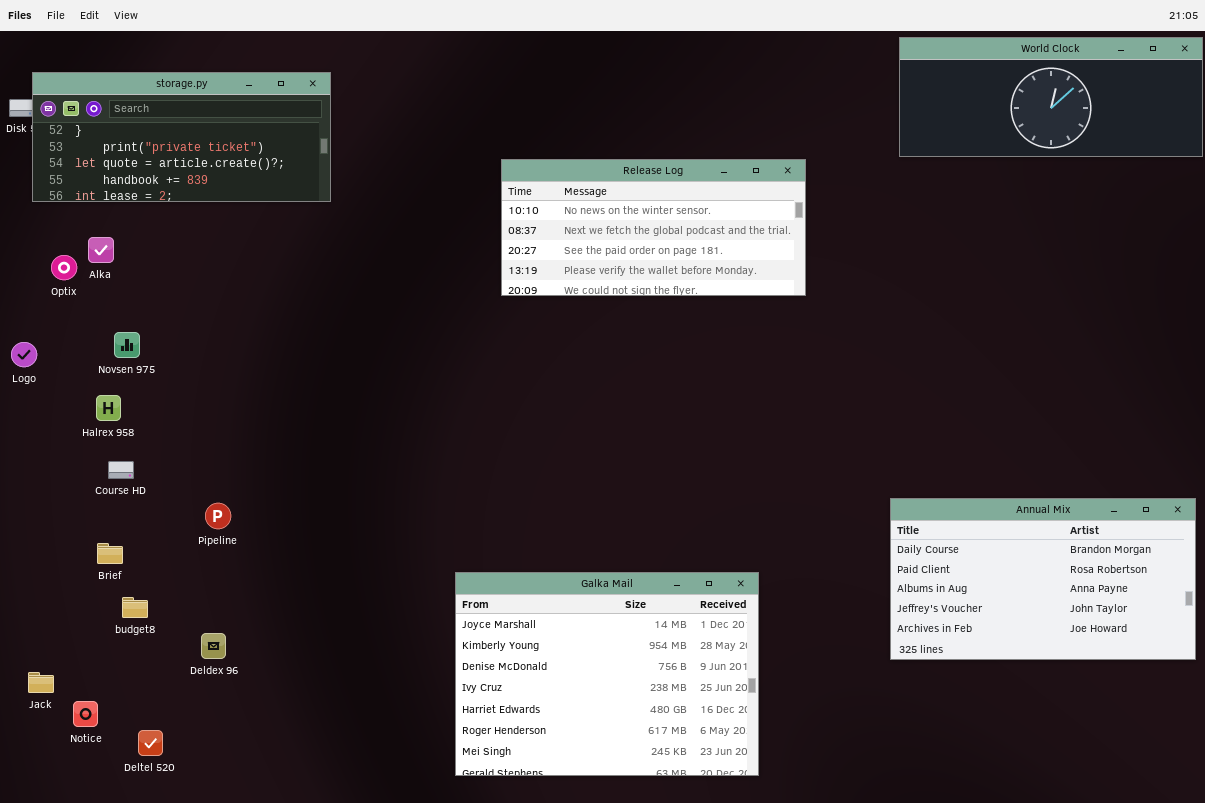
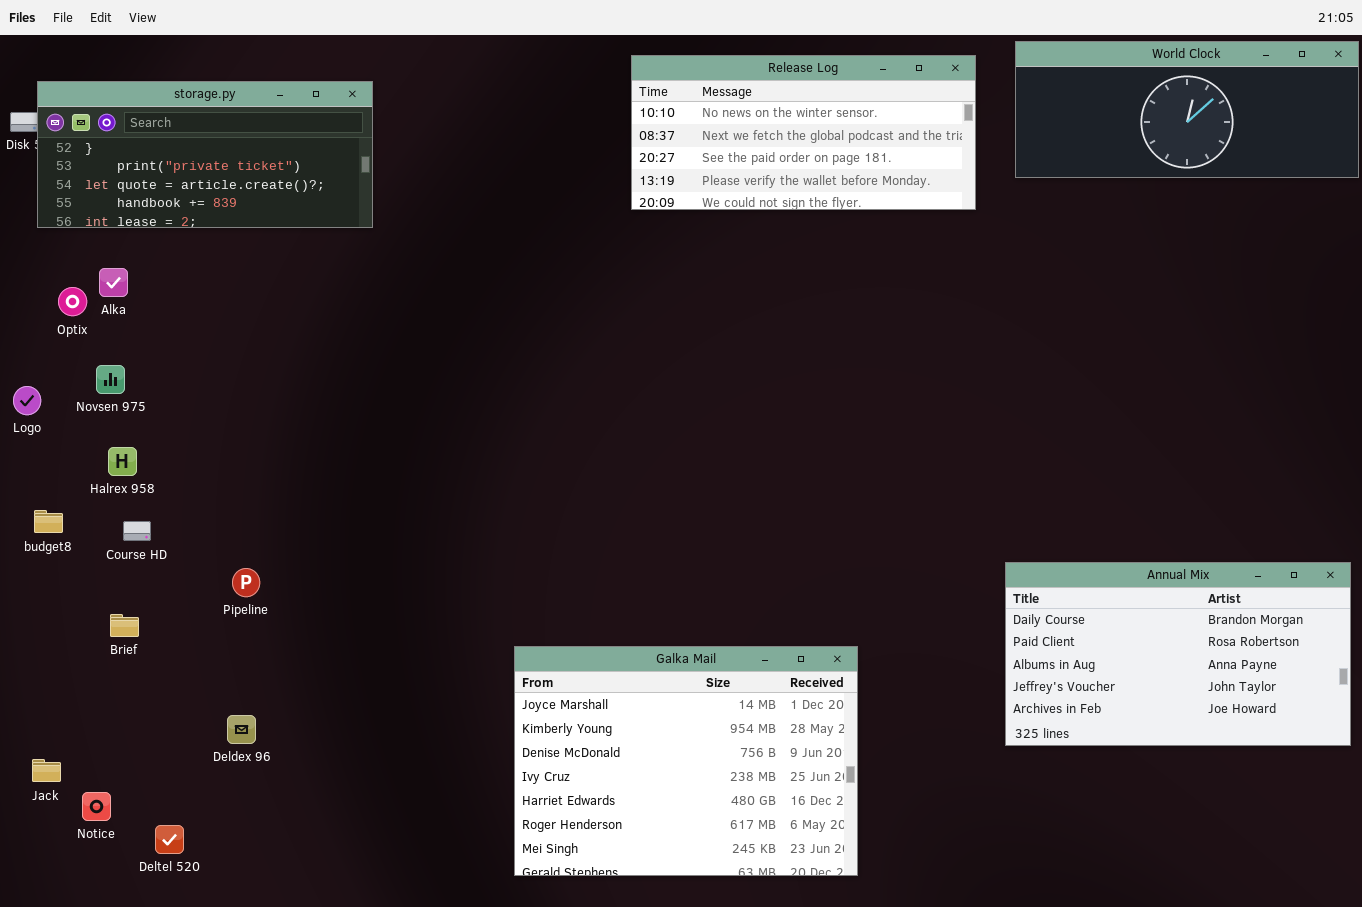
Release Log: [501,159,806,296] -> [631,55,976,210], moved
Novsen 975: [114,332,140,358] -> [96,365,125,394], moved
budget8: [122,597,148,618] -> [34,510,63,533], moved

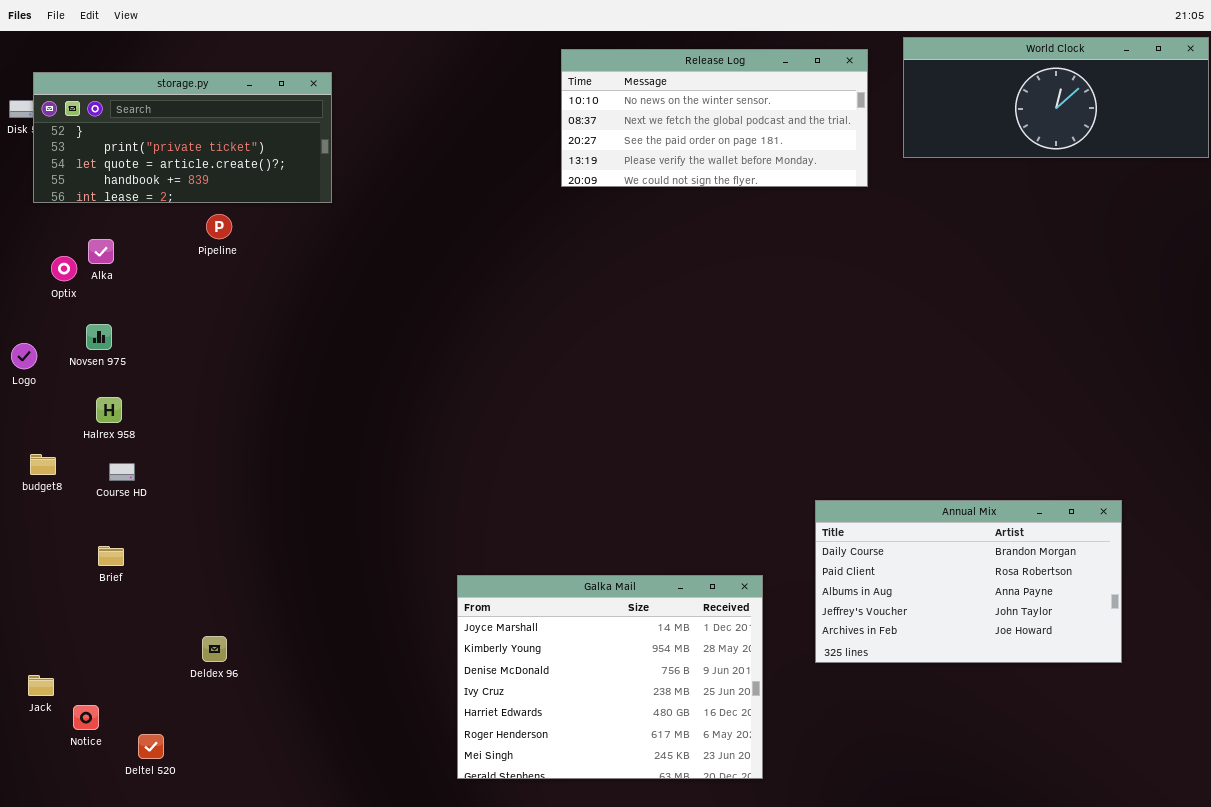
Annual Mix: [1005,562,1351,746] -> [815,500,1122,663], moved
Pipeline: [232,568,260,597] -> [206,214,232,239], moved

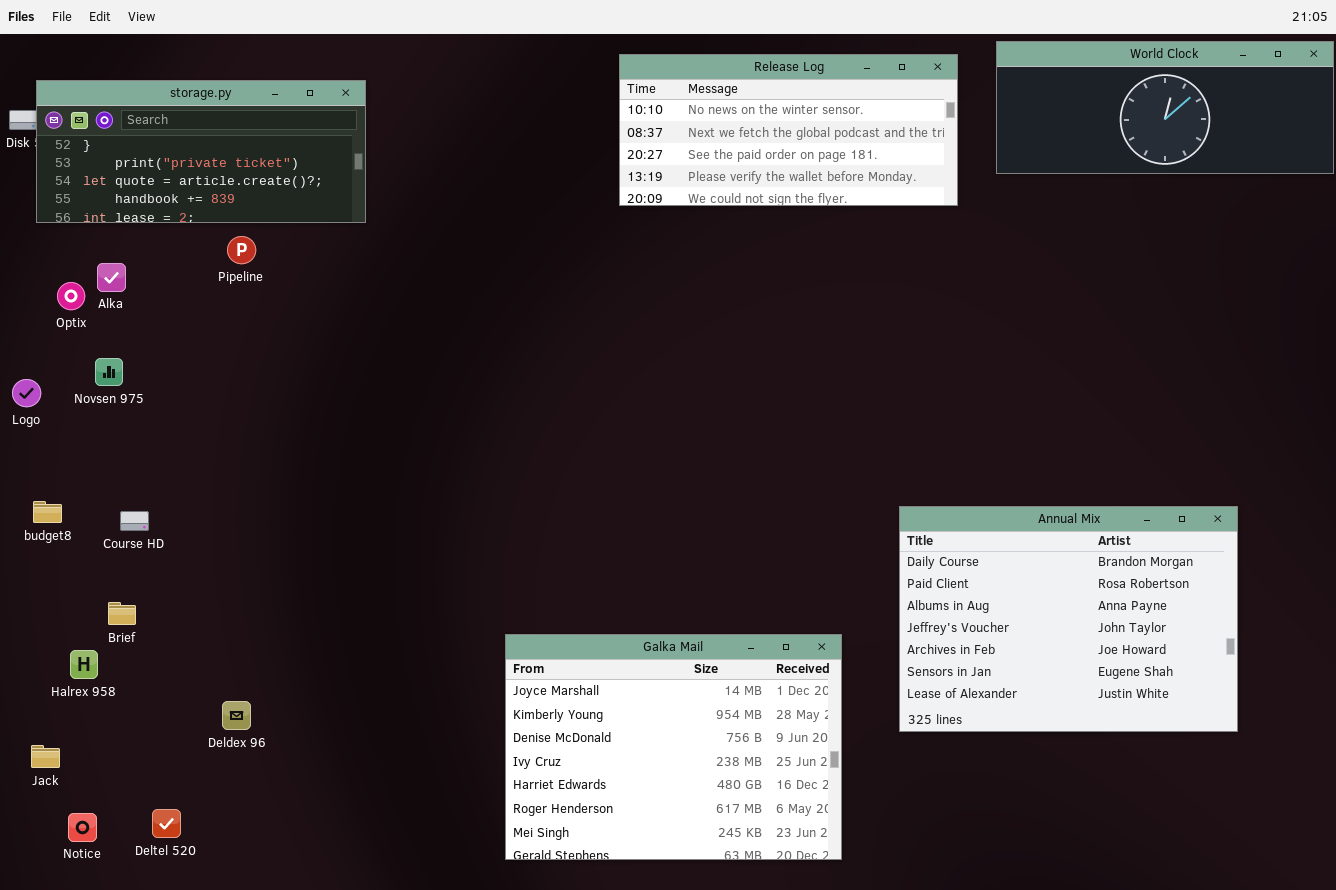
Halrex 958: [96,397,122,423] -> [70,650,98,679], moved
Annual Mix: [815,500,1122,663] -> [899,506,1238,732], resized
Notice: [73,705,99,730] -> [68,813,97,842], moved

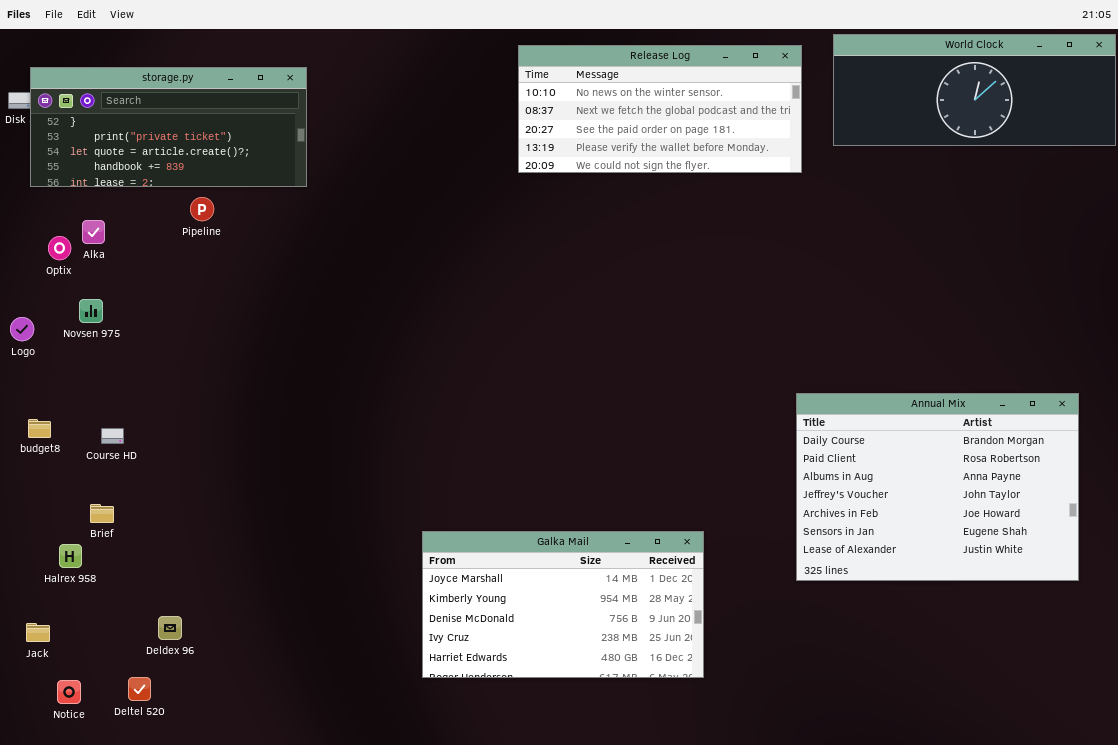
Annual Mix: [899,506,1238,732] -> [796,393,1079,581], moved
Galka Mail: [505,634,842,860] -> [422,531,704,678], resized
Deldex 96: [222,701,251,730] -> [158,616,182,640], moved

